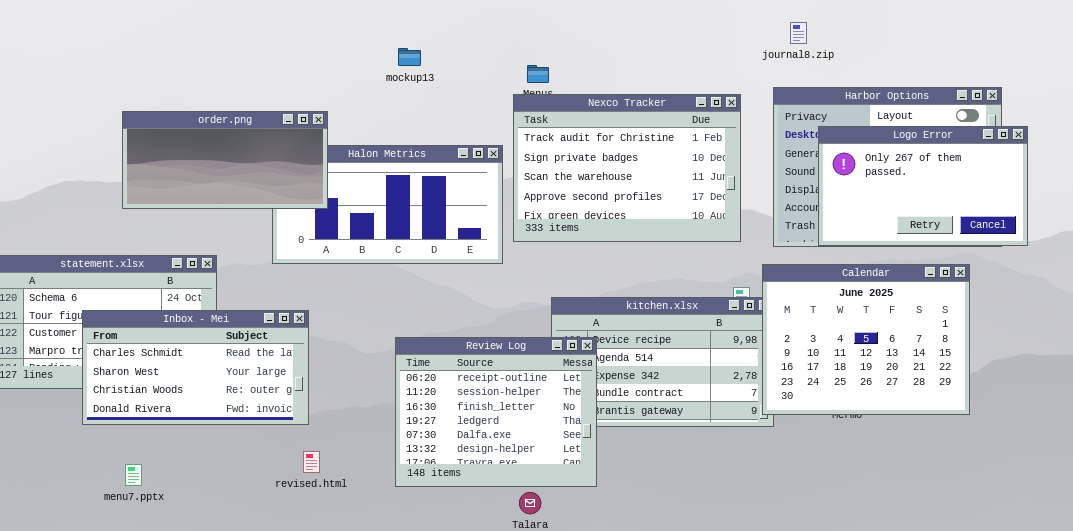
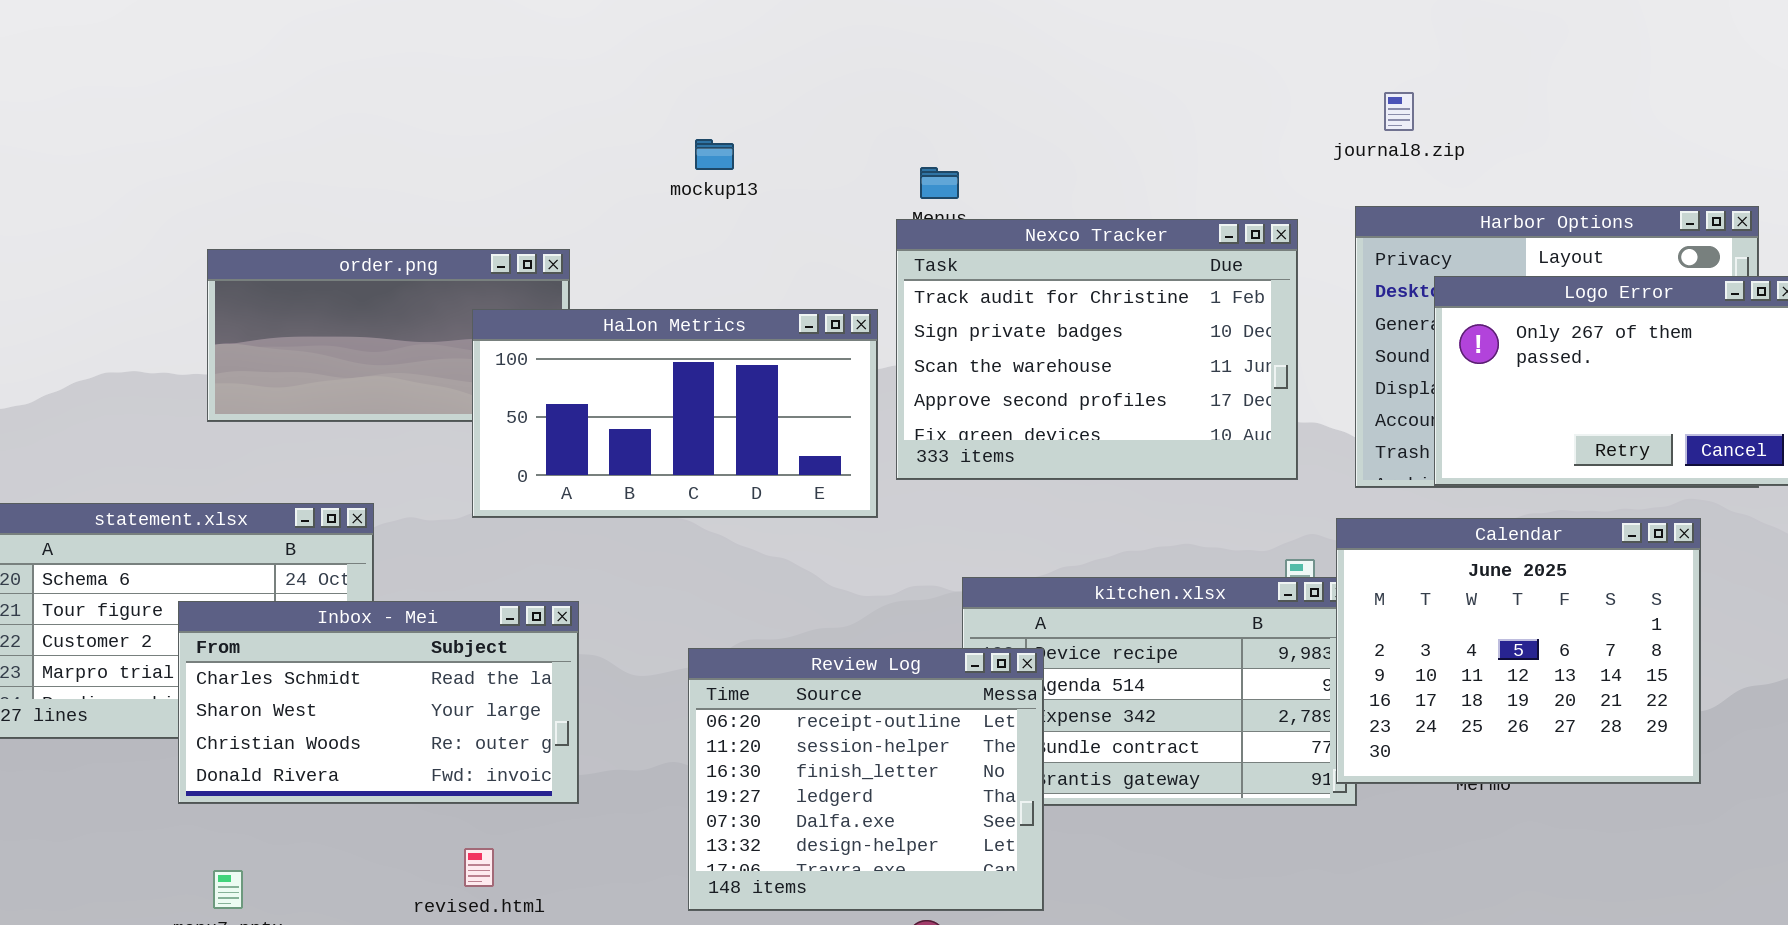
Halon Metrics: [272,145,503,264] -> [472,309,878,518], raised
Inbox - Mei: [82,310,309,425] -> [178,601,579,804], moved
revised.html: [303,451,320,473] -> [464,848,494,887], moved

